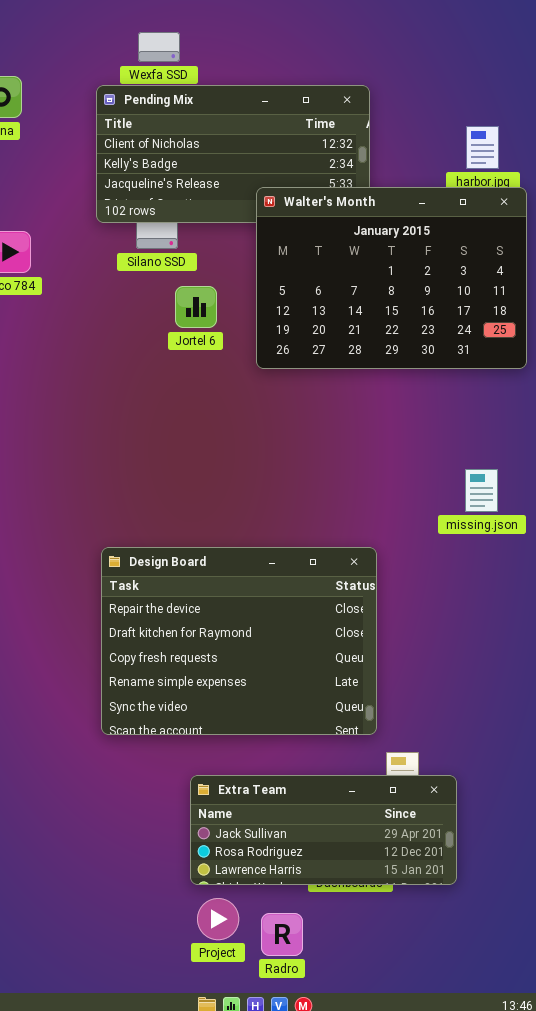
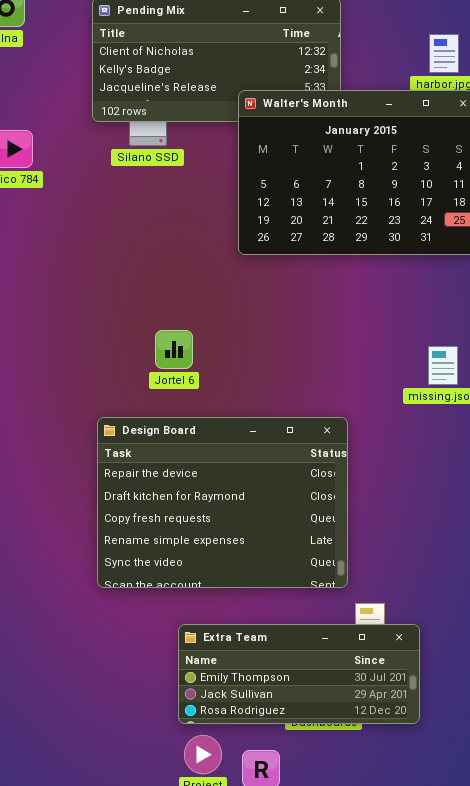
Jortel 6: [175,286,217,328] -> [155,330,193,369], moved
Extra Team: [190,775,457,885] -> [178,624,420,724], scrolled up 1 row

